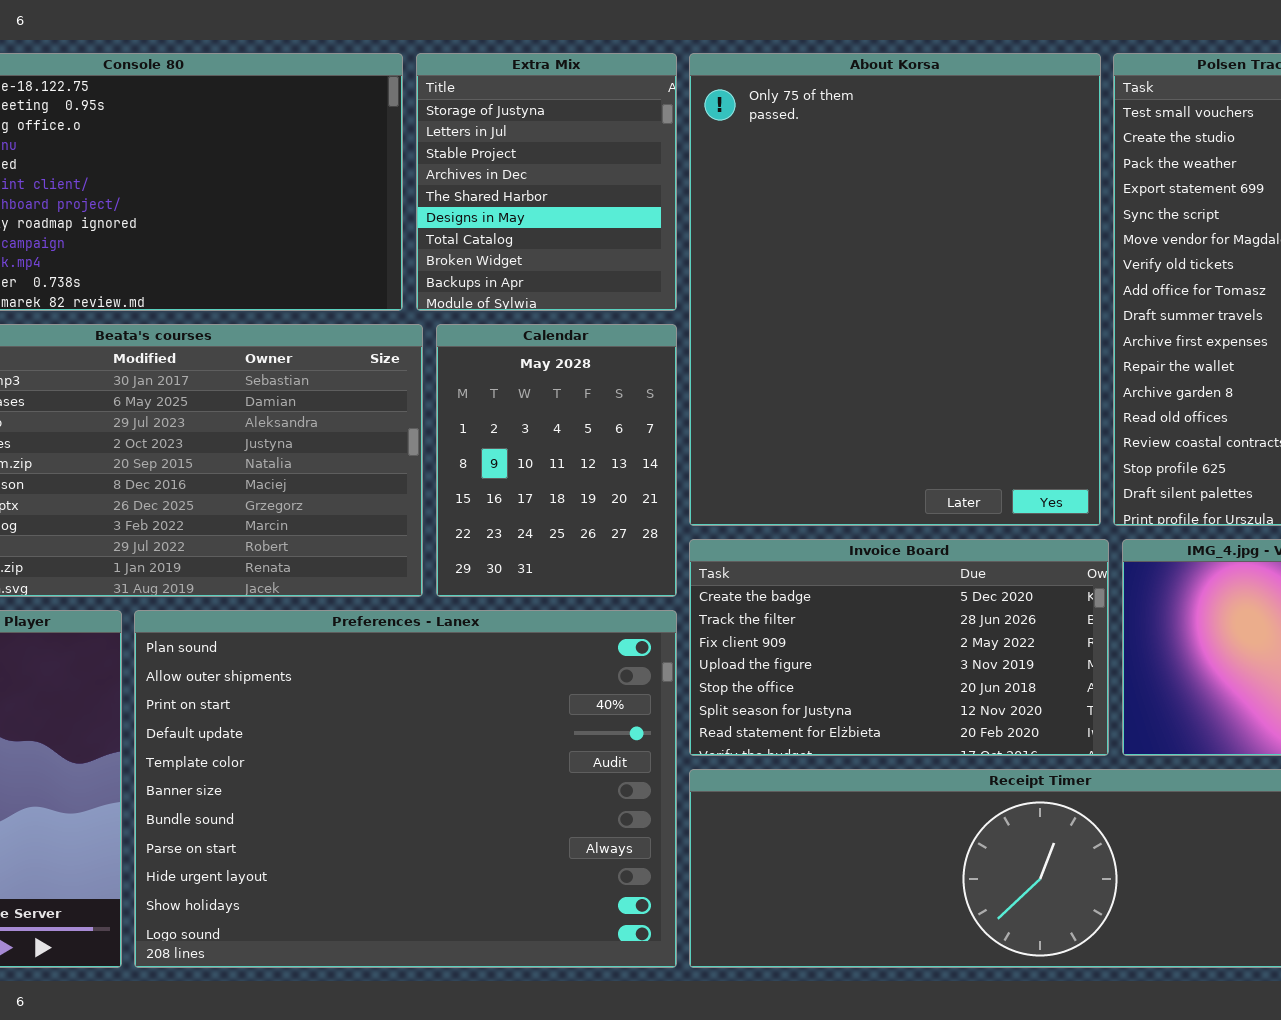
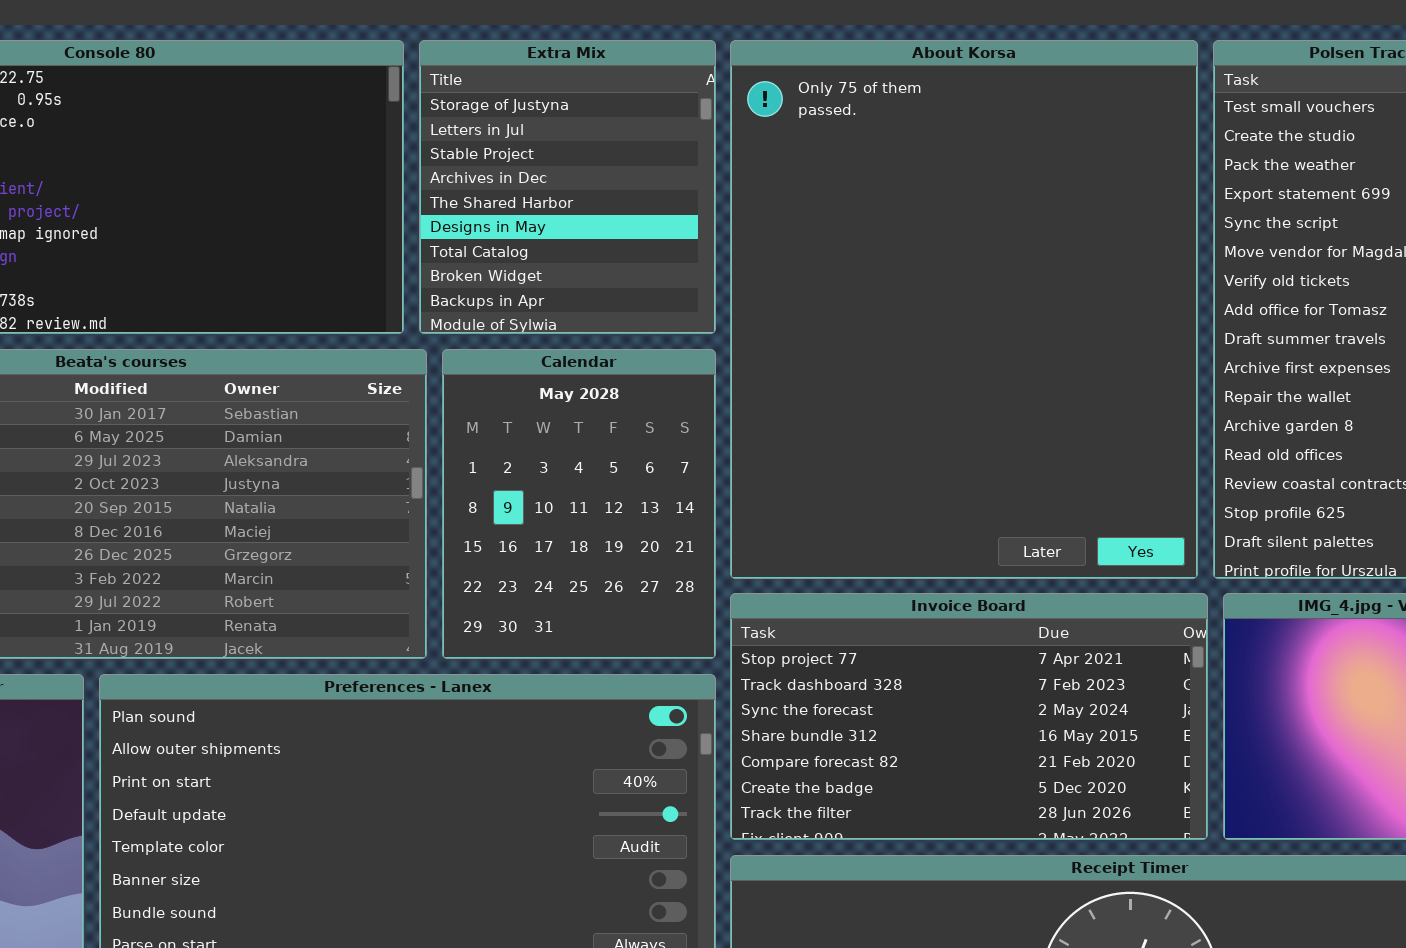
Invoice Board: [689,539,1109,756] -> [730,593,1208,840], scrolled up 5 rows

